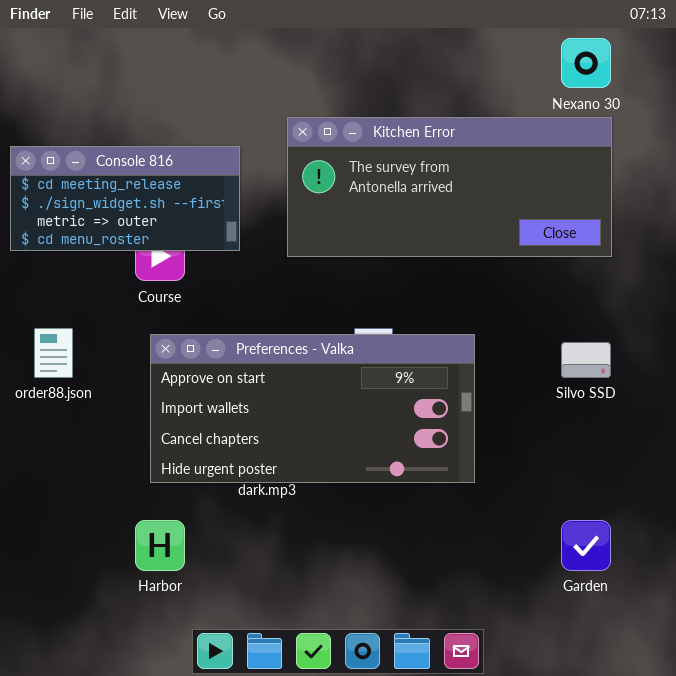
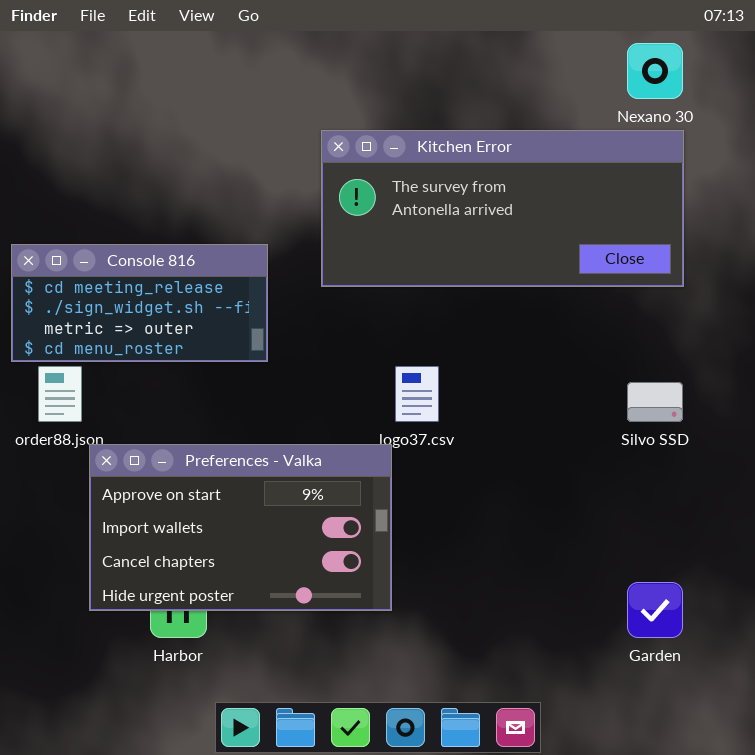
Console 816: [10,146,240,251] -> [11,244,268,362], moved
Preferences - Valka: [150,334,475,483] -> [89,444,392,611], moved, resized

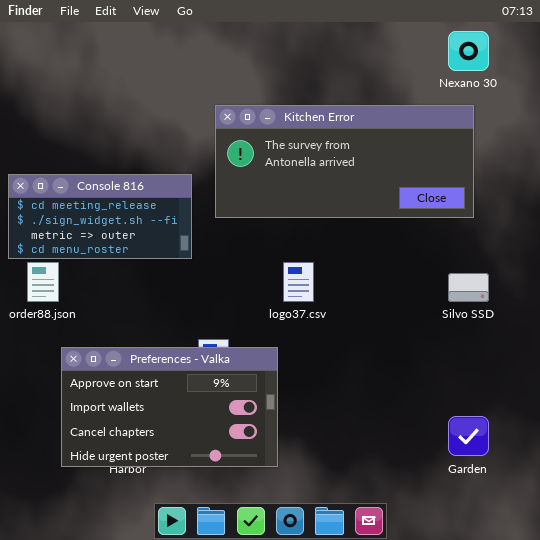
Kitchen Error: [321,130,684,287] -> [215,105,474,218], moved
Preferences - Valka: [89,444,392,611] -> [61,347,278,467], moved

